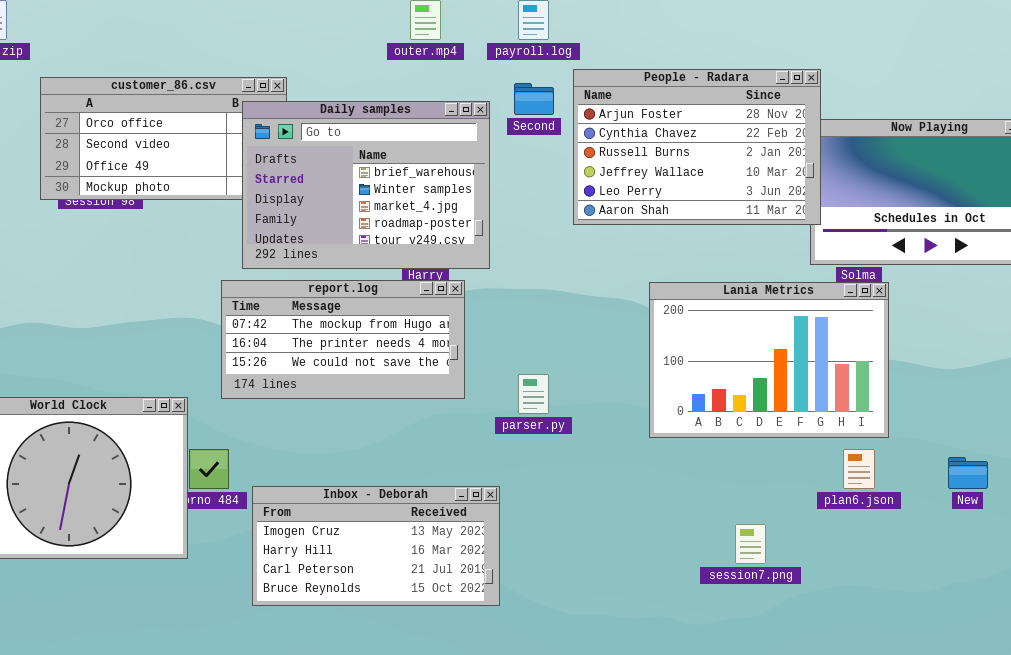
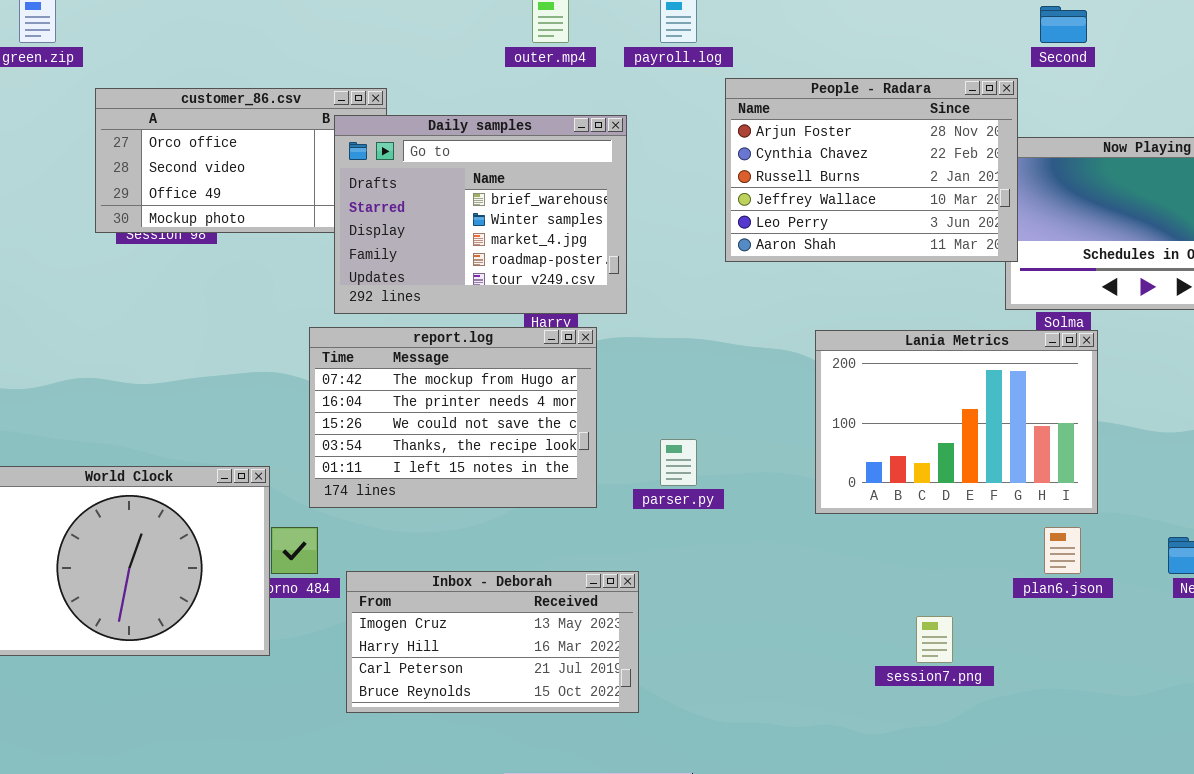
Second: [514,83,554,115] -> [1040,6,1087,43], moved
report.log: [221,280,465,399] -> [309,327,597,508], resized

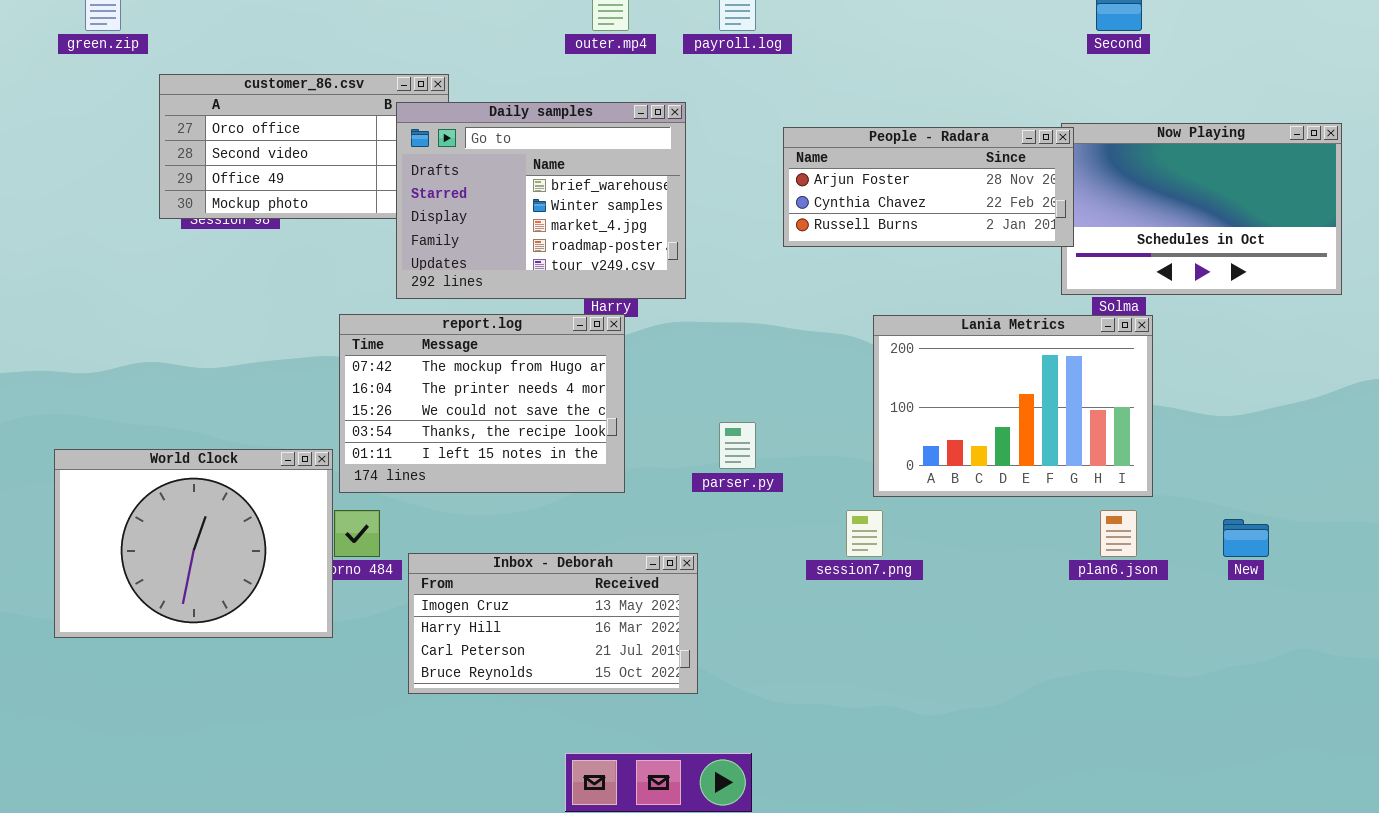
People - Radara: [725,78,1018,262] -> [783,127,1074,247], resized
report.log: [309,327,597,508] -> [339,314,625,493], moved
session7.png: [916,616,953,663] -> [846,510,883,557], moved

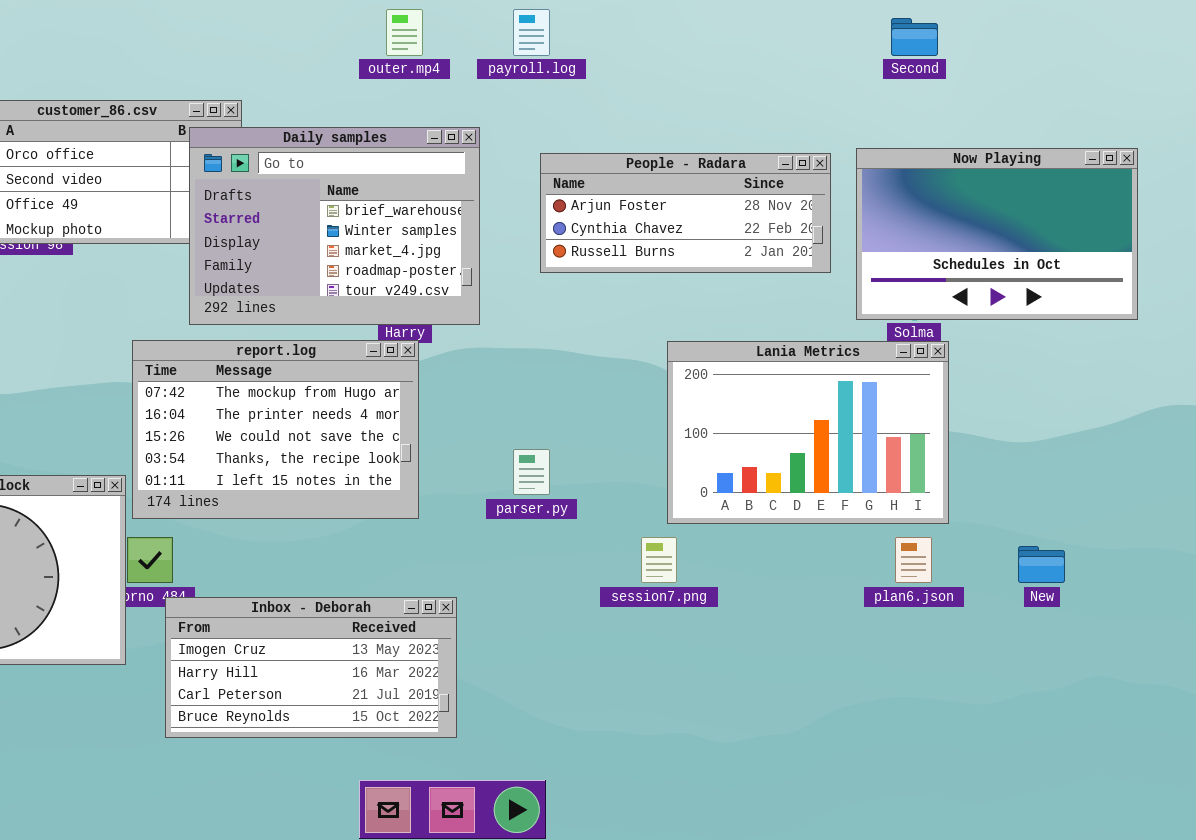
People - Radara: [783,127,1074,247] -> [540,153,831,273], moved
Inbox - Deborah: [408,553,698,694] -> [165,597,457,738], moved

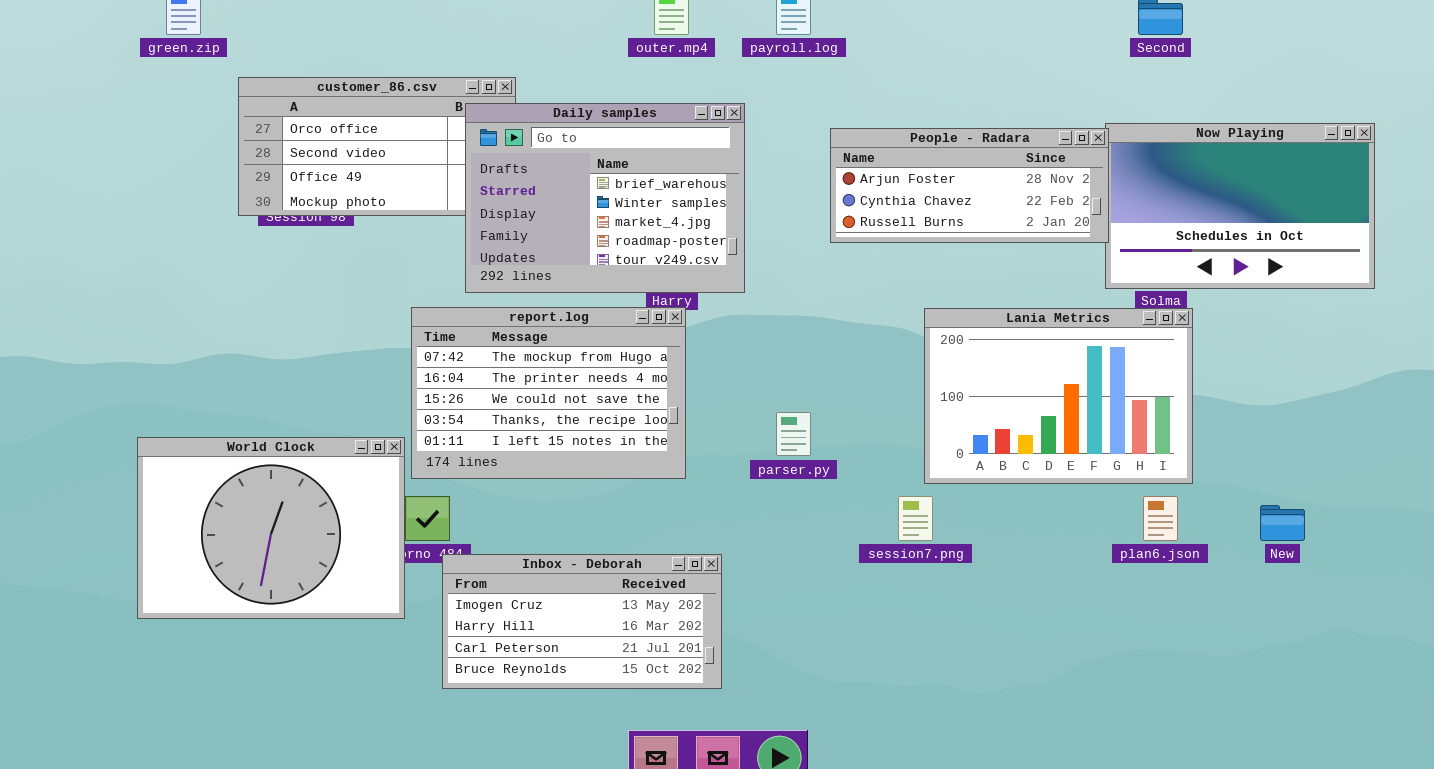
People - Radara: [540,153,831,273] -> [830,128,1109,243], moved

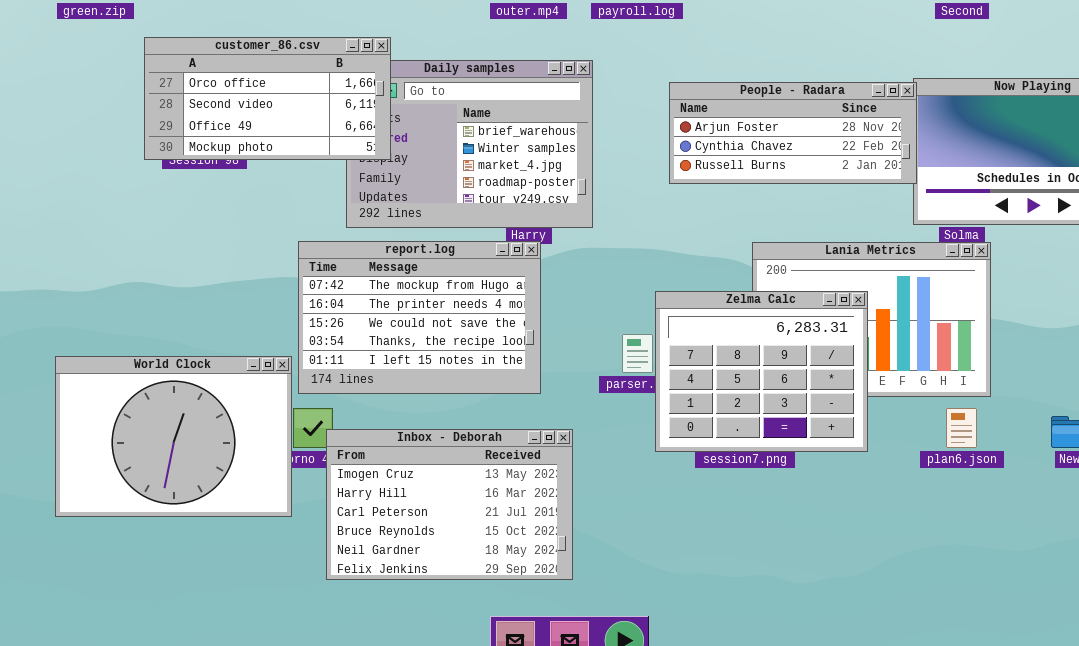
customer_86.csv: [238,77,516,216] -> [144,37,391,160], raised
Zelma Calc: none -> [655,291,868,452], opened
Inbox - Deborah: [442,554,722,689] -> [326,429,573,580], resized

